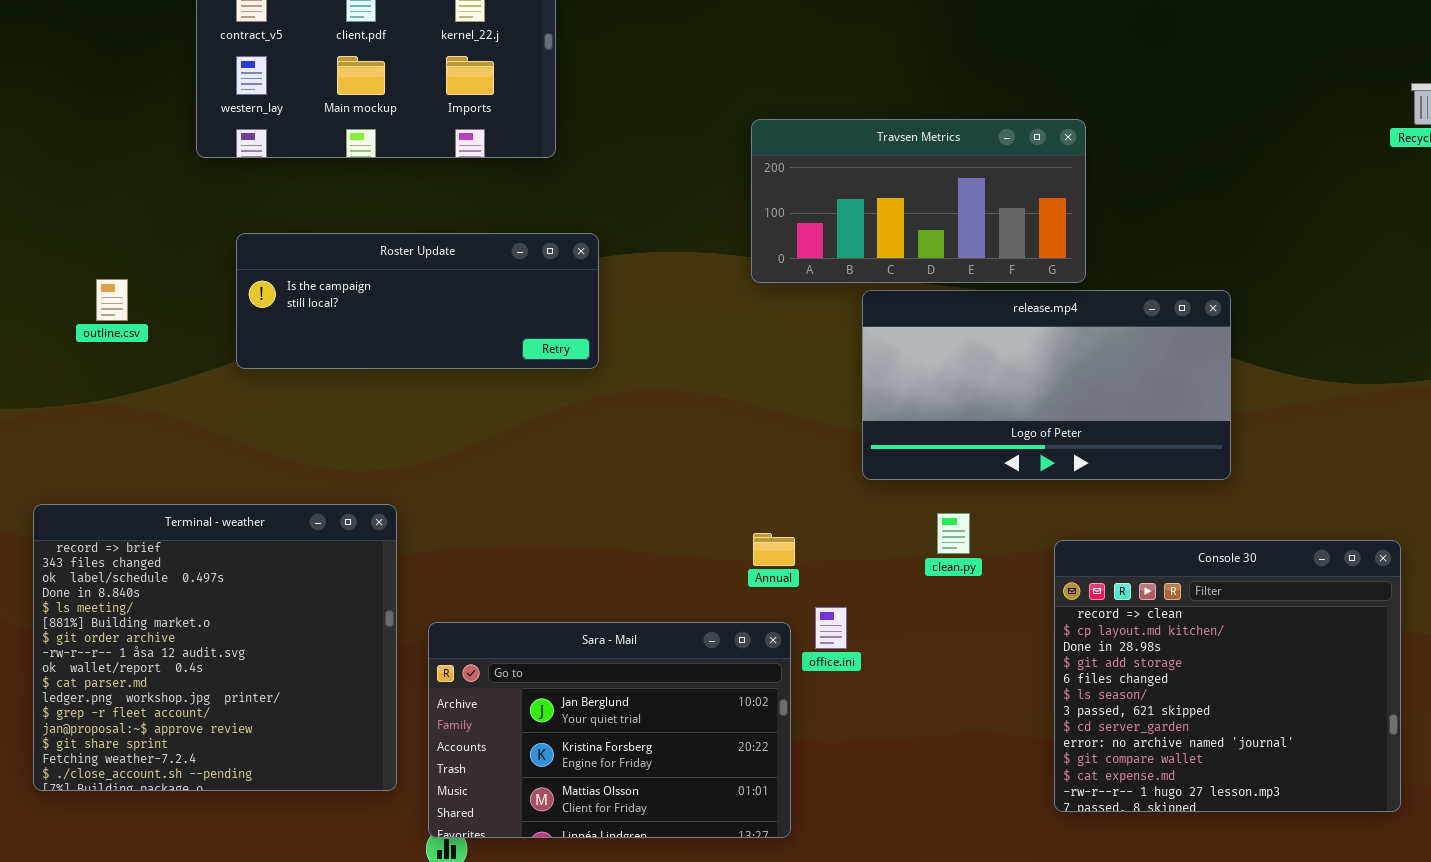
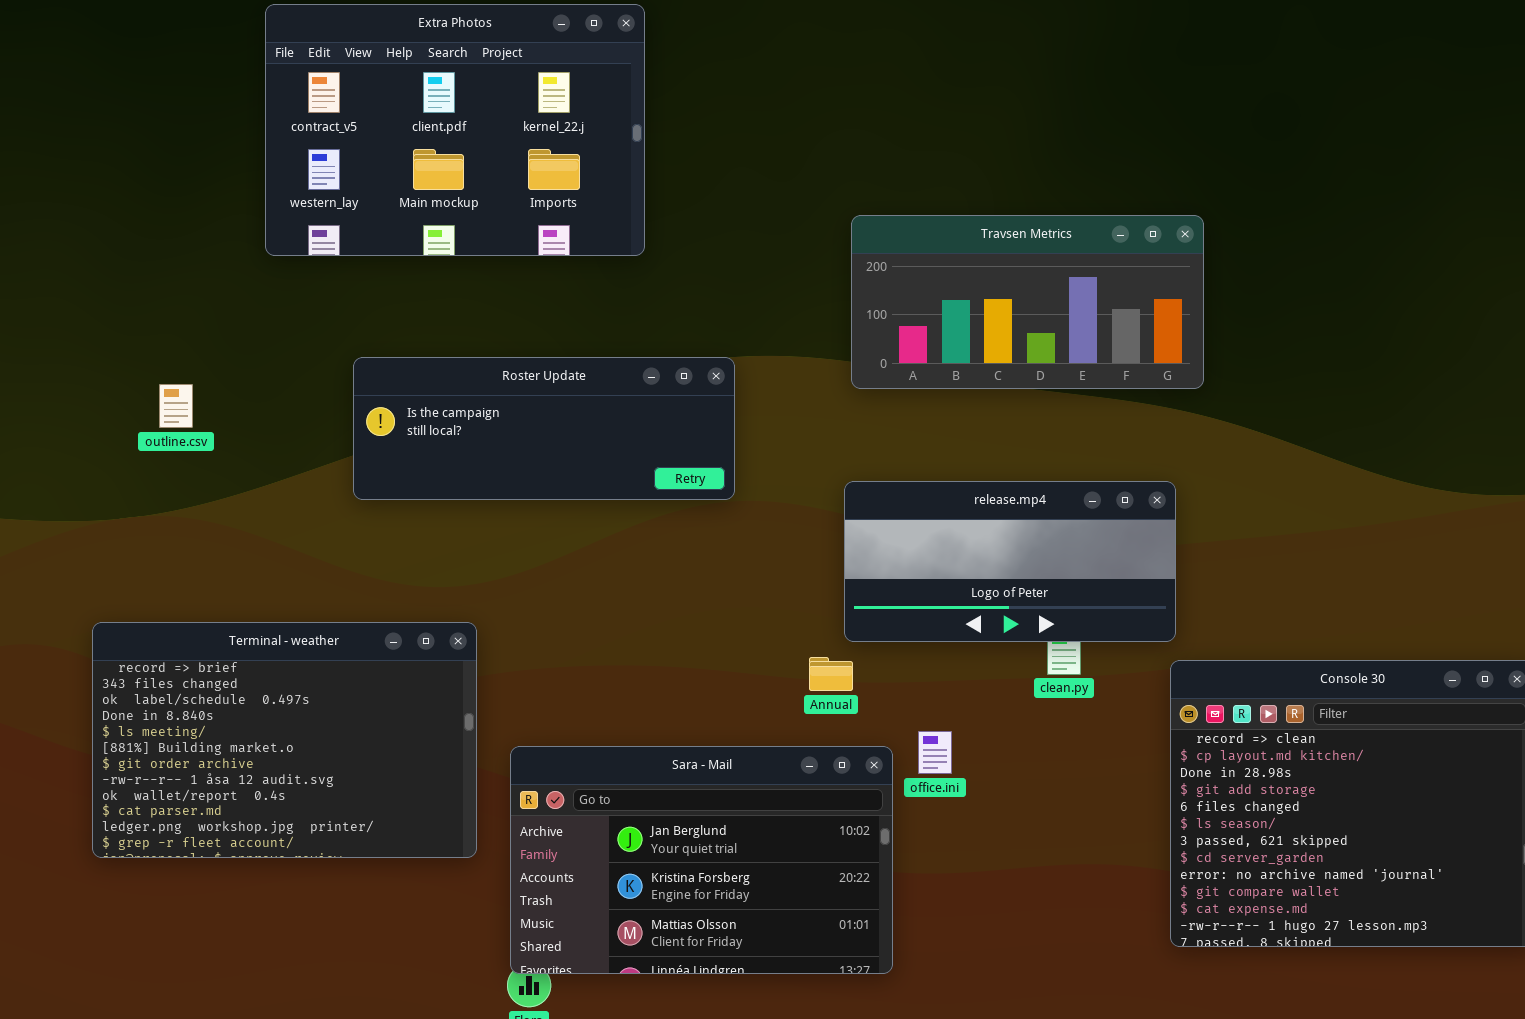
Roster Update: [236,233,599,369] -> [353,357,735,500], moved
release.mp4: [862,290,1231,480] -> [844,481,1176,642], moved, resized
Terminal - weather: [33,504,397,791] -> [92,622,477,858], resized
Annual: [753,533,795,566] -> [809,657,853,691], moved

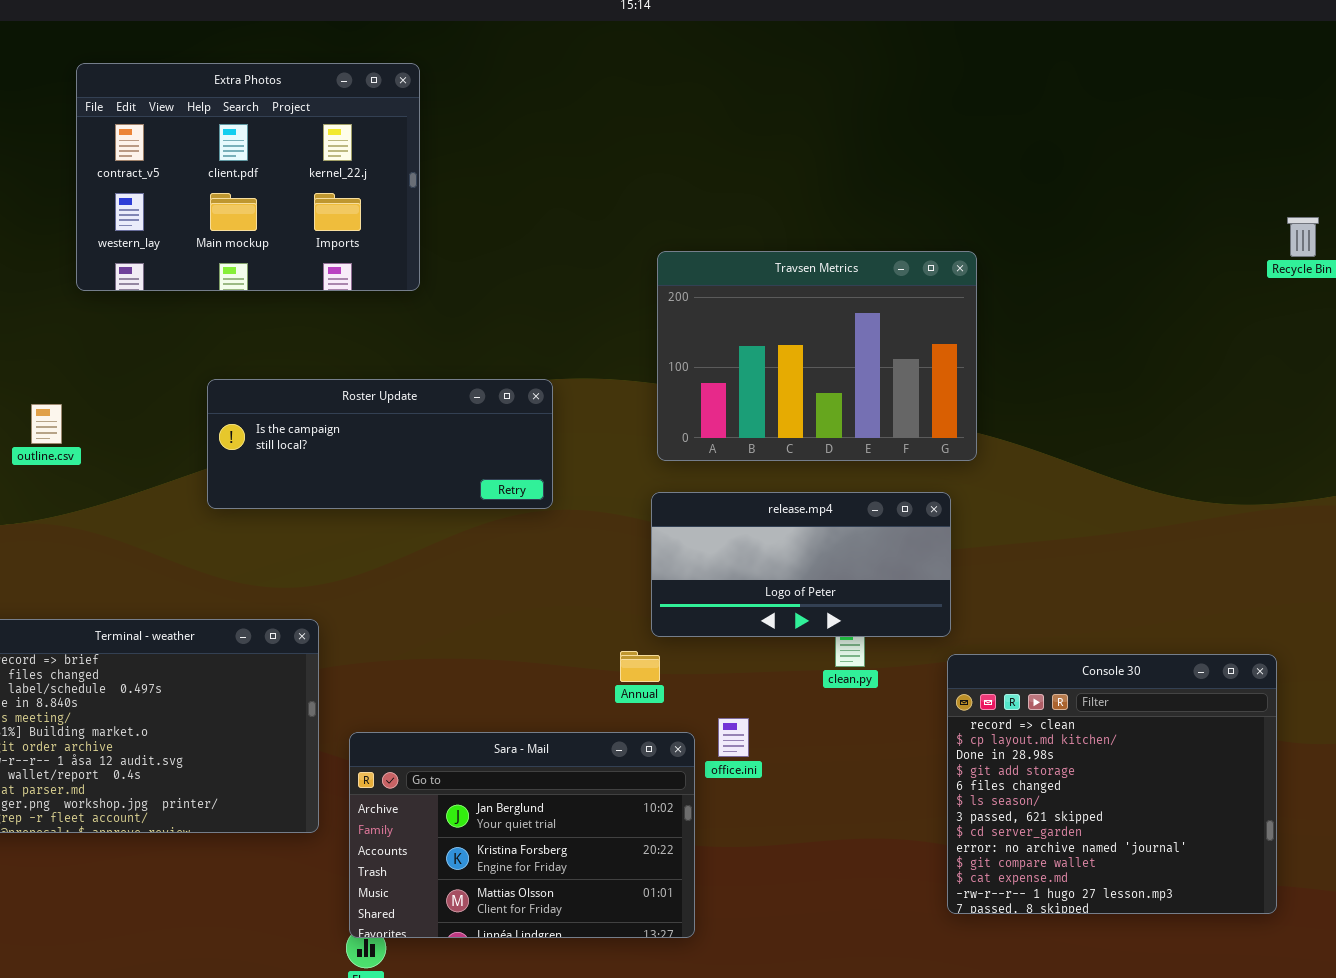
Extra Photos: [265,4,645,256] -> [76,63,420,291], moved
Travsen Metrics: [851,215,1204,389] -> [657,251,977,461], resized

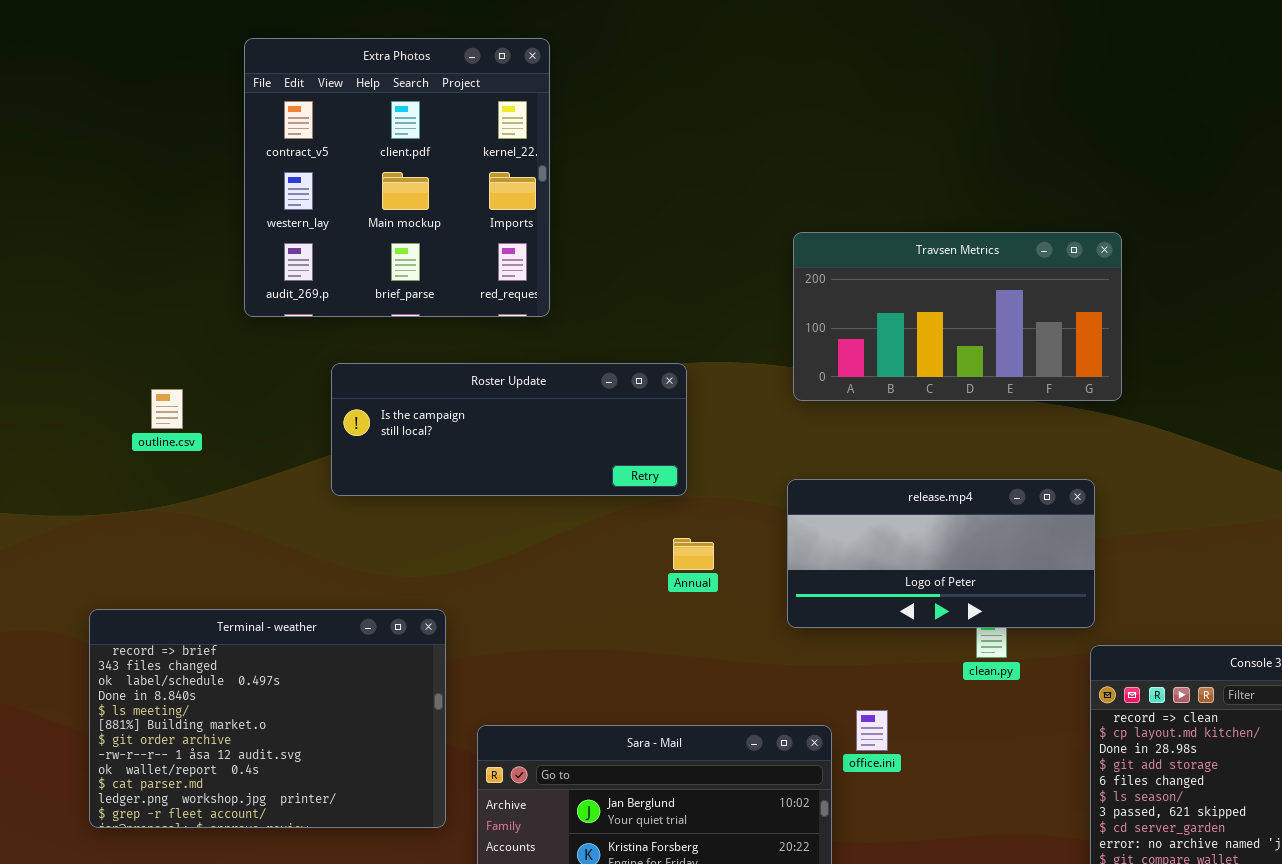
Extra Photos: [76,63,420,291] -> [244,38,550,317], resized
Travsen Metrics: [657,251,977,461] -> [793,232,1122,401], resized
Annual: [620,651,660,682] -> [673,538,714,570], moved

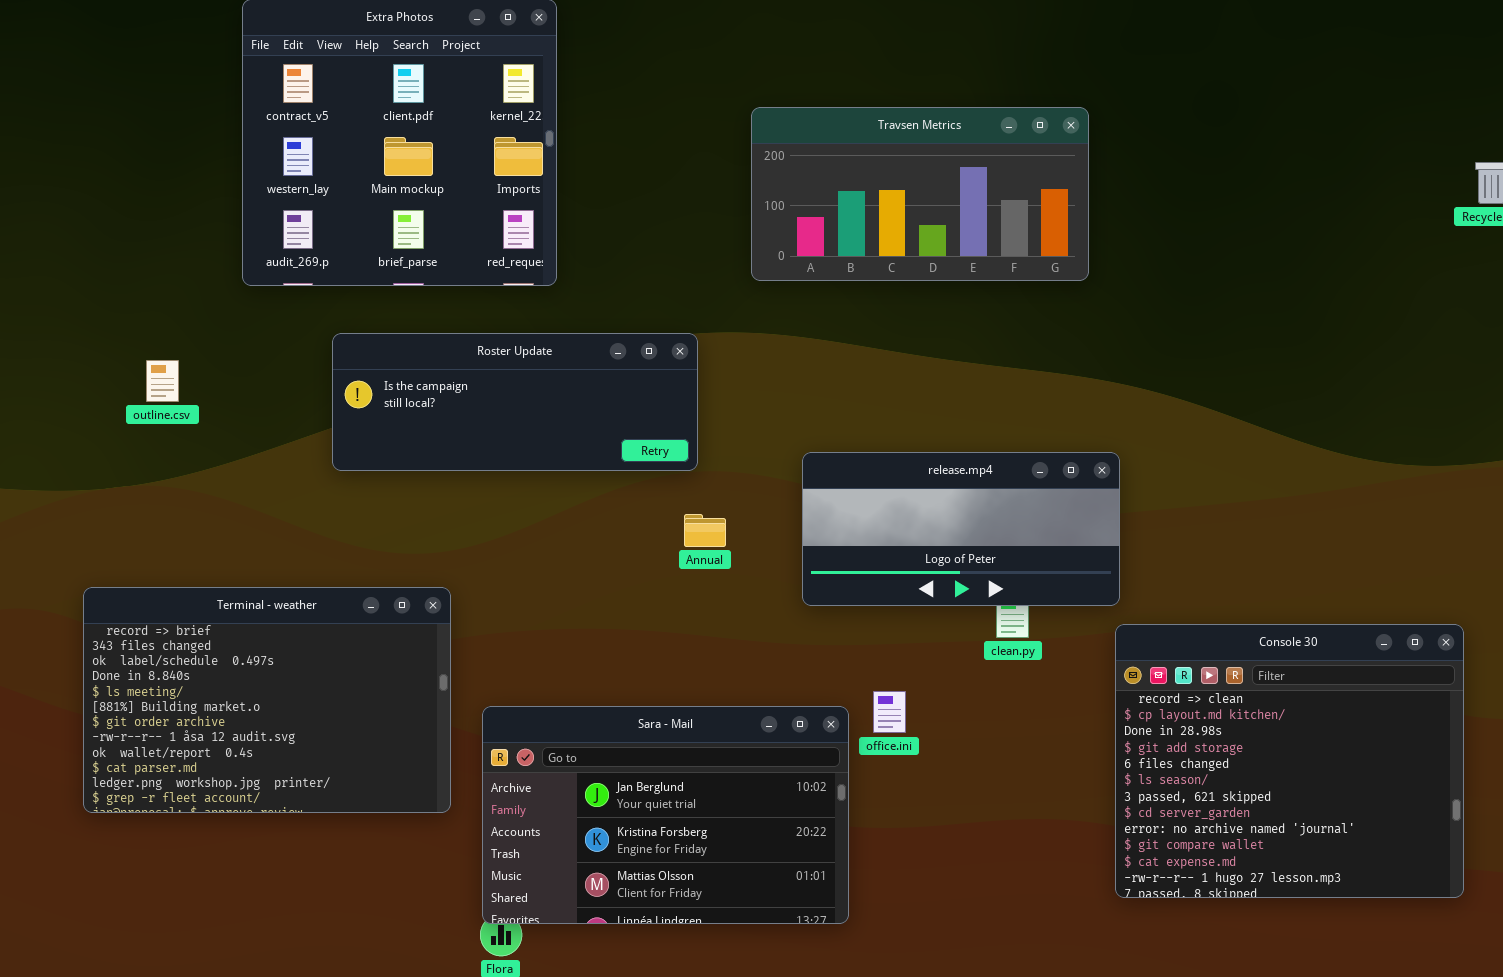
Travsen Metrics: [793,232,1122,401] -> [751,107,1089,281], moved

